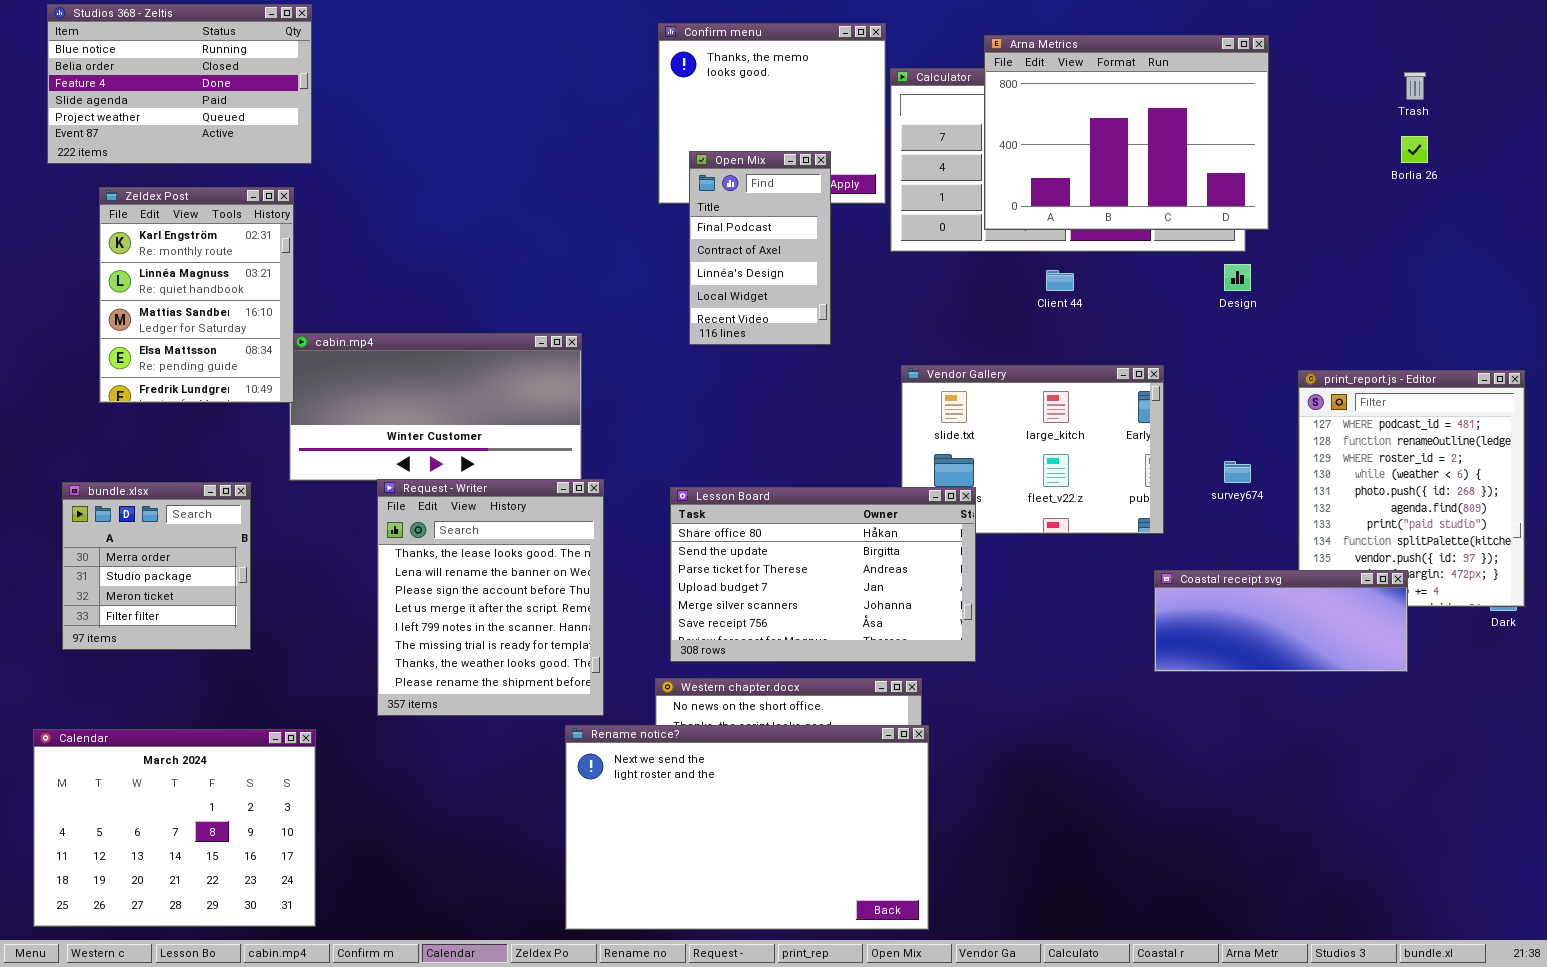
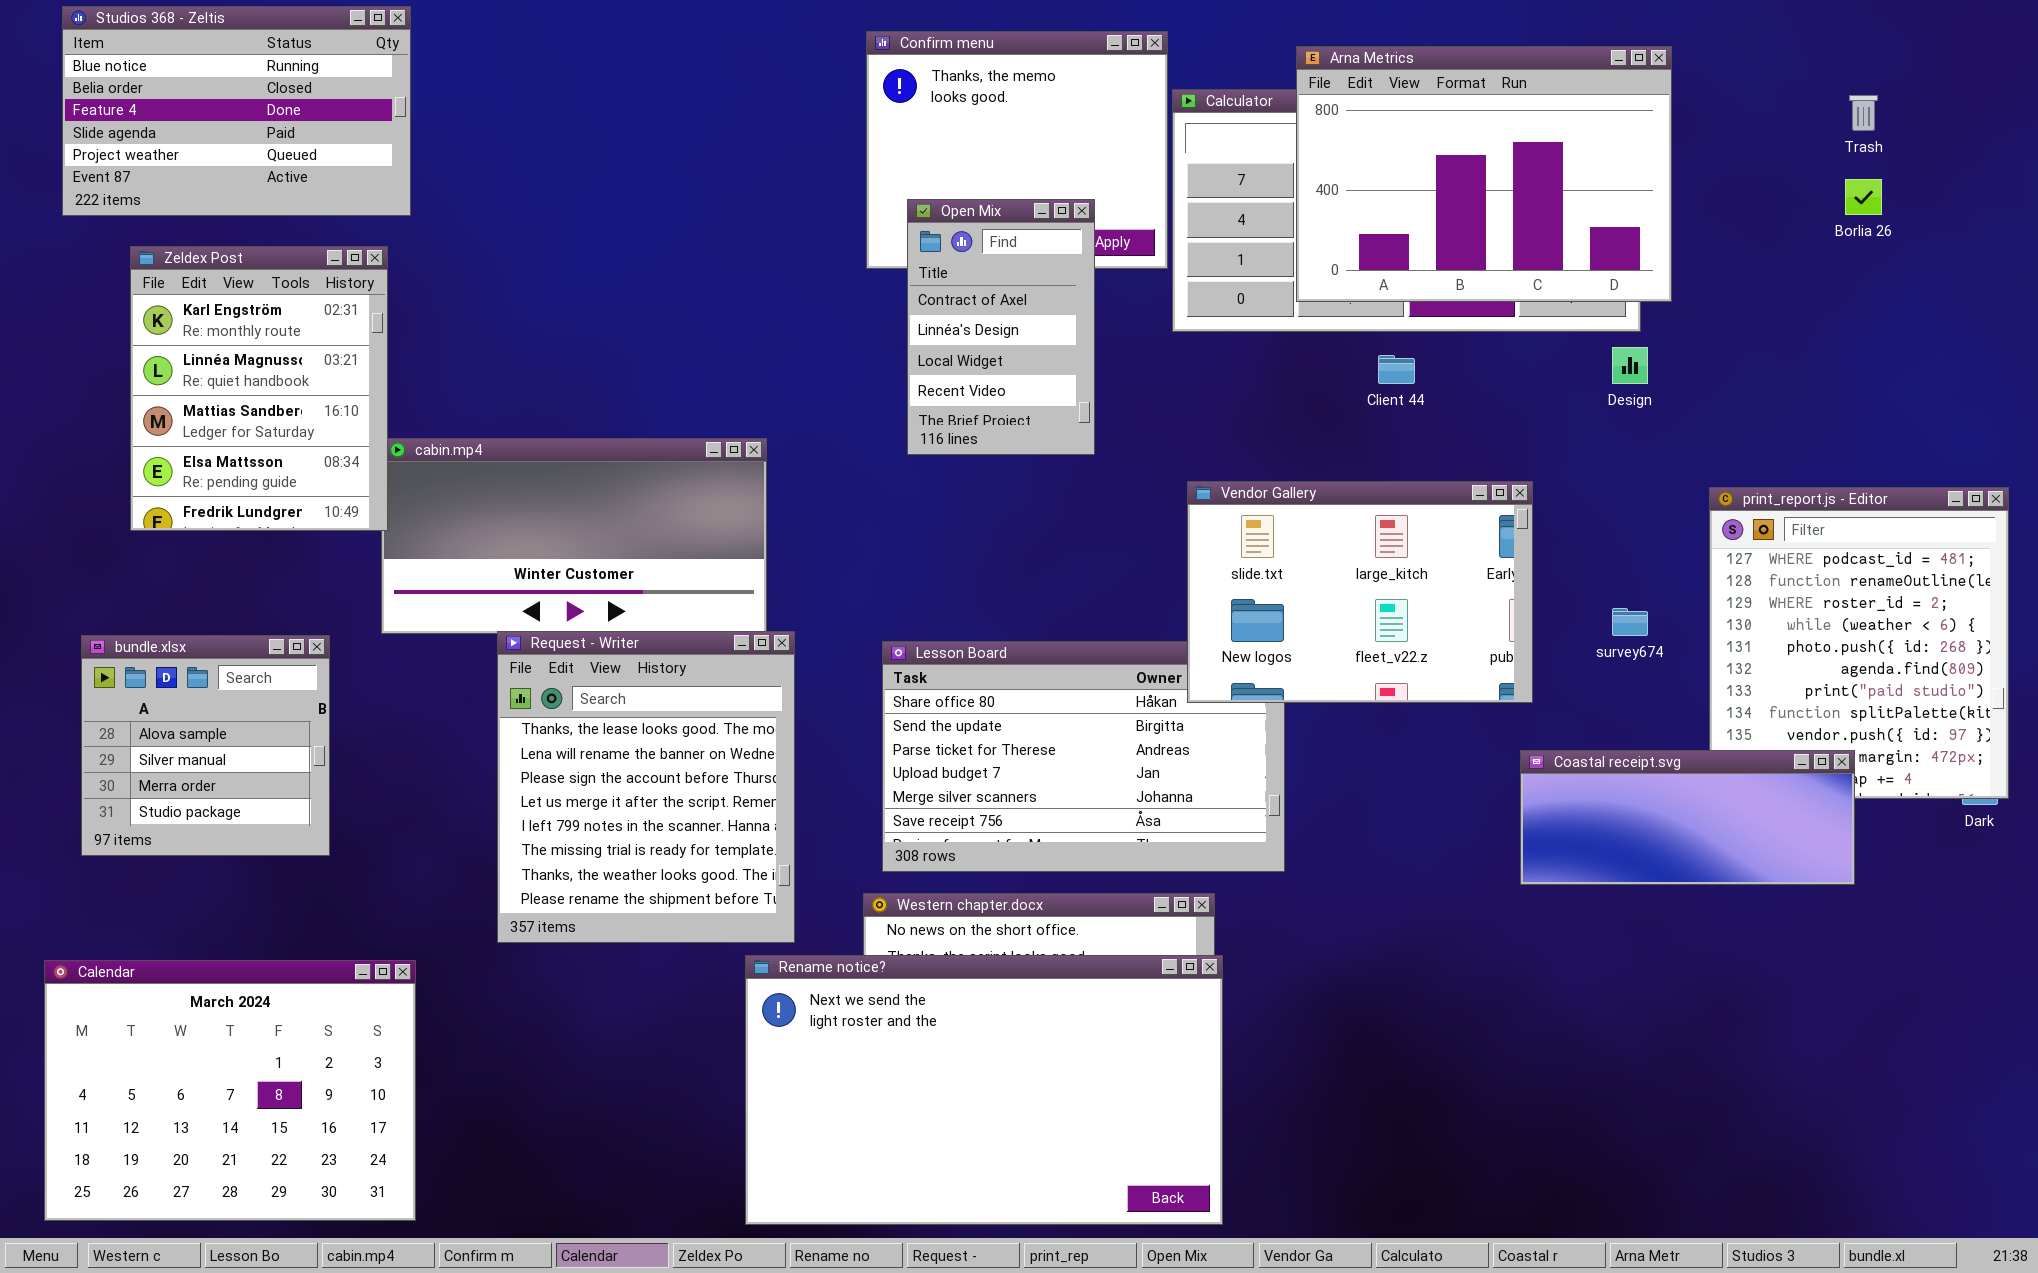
Open Mix: [689,151,831,345] -> [907,199,1095,455], scrolled down 1 row
Vendor Gallery: [901,365,1164,534] -> [1187,481,1533,703], raised
bundle.xlsx: [62,482,251,650] -> [81,635,330,856], scrolled up 2 rows

